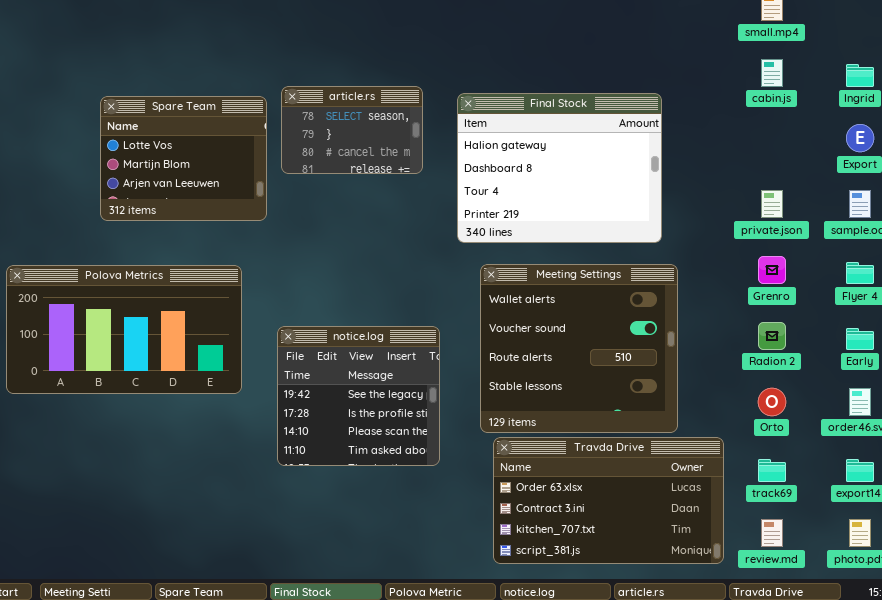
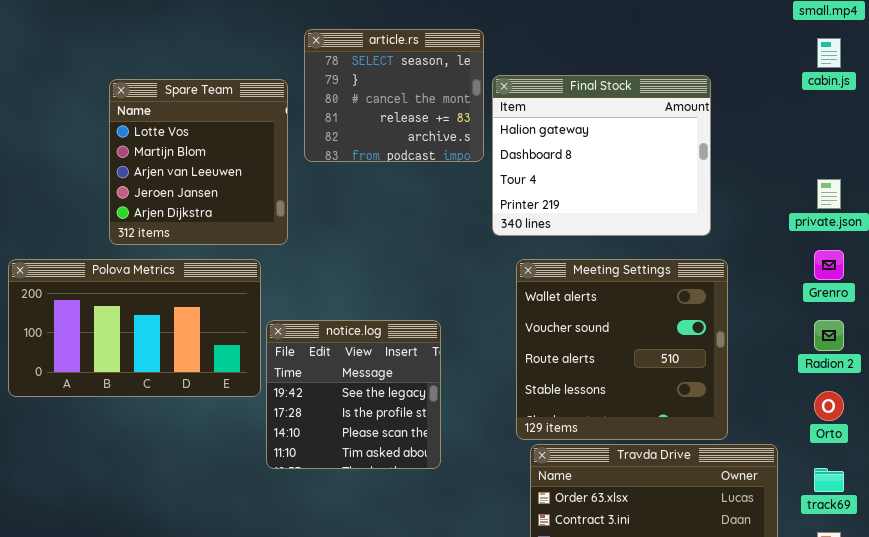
article.rs: [281,86,423,174] -> [304,29,484,162], resized
Spare Team: [100,96,267,221] -> [109,79,288,245], resized
notice.log: [277,326,440,466] -> [266,320,441,469], moved

